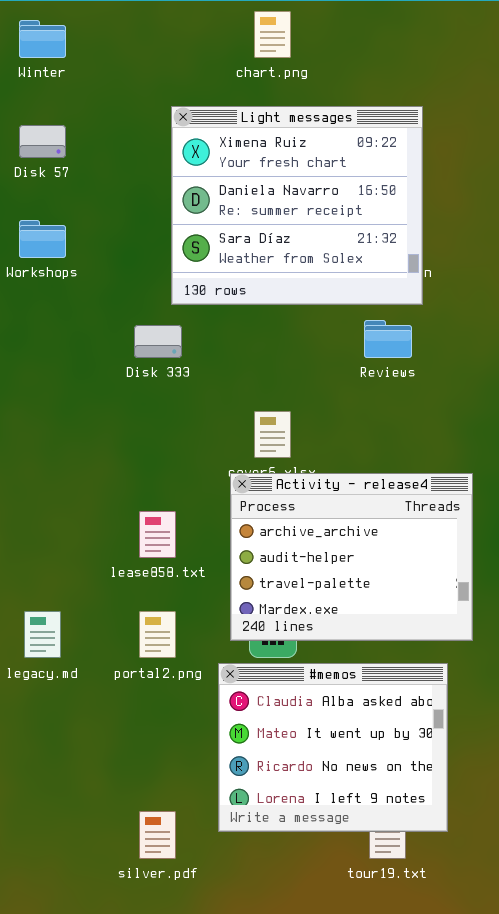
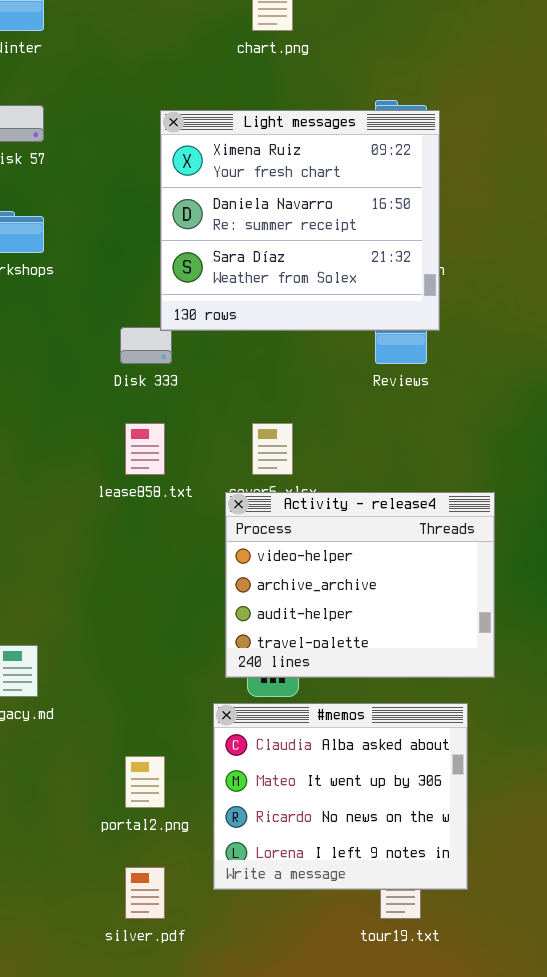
Light messages: [171,106,423,305] -> [160,110,440,331], moved
Activity - release4: [230,473,473,641] -> [225,492,495,678], scrolled up 1 row
lease858.txt: [139,511,176,558] -> [125,423,165,475], moved
portal2.png: [139,611,176,658] -> [125,756,165,808], moved

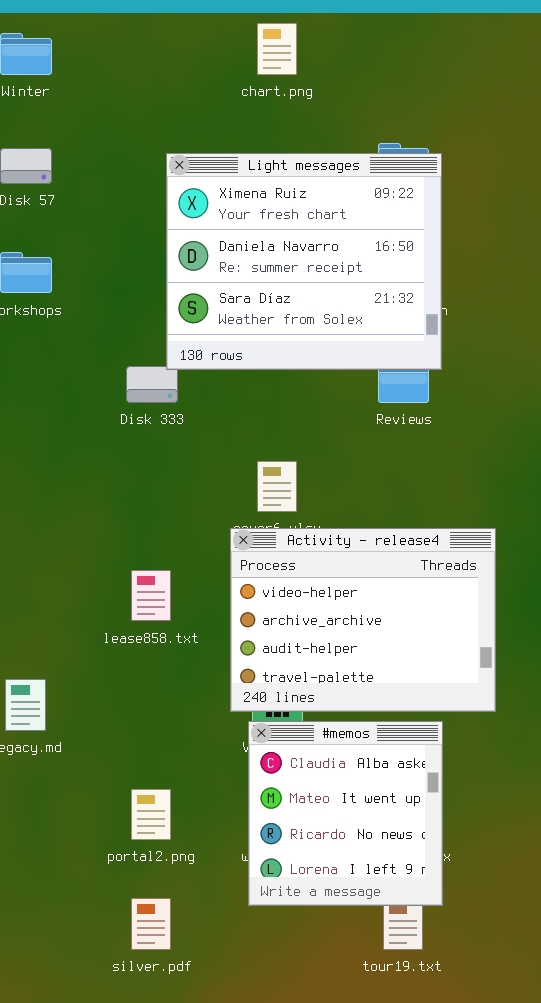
lease858.txt: [125,423,165,475] -> [131,570,171,621], moved
#memos: [213,703,468,890] -> [248,721,443,906], moved, resized

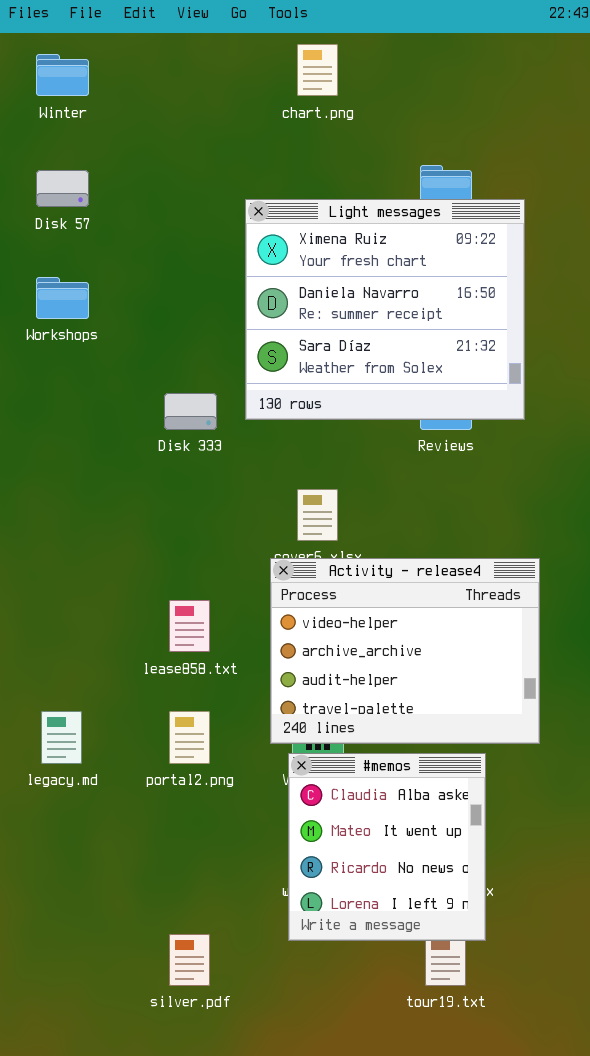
Light messages: [166,153,442,370] -> [245,199,525,420], moved
portal2.png: [131,789,171,840] -> [169,711,210,764], moved

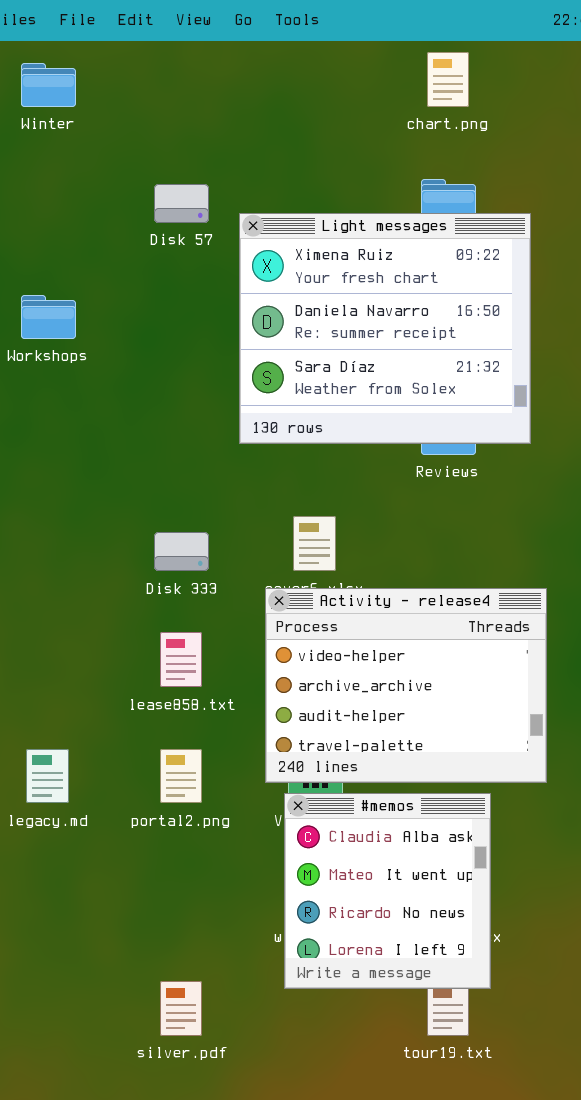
chart.png: [297,44,338,96] -> [427,52,469,107], moved
Disk 57: [36,170,89,207] -> [154,184,209,223], moved
Disk 333: [164,393,217,430] -> [154,532,209,571], moved

